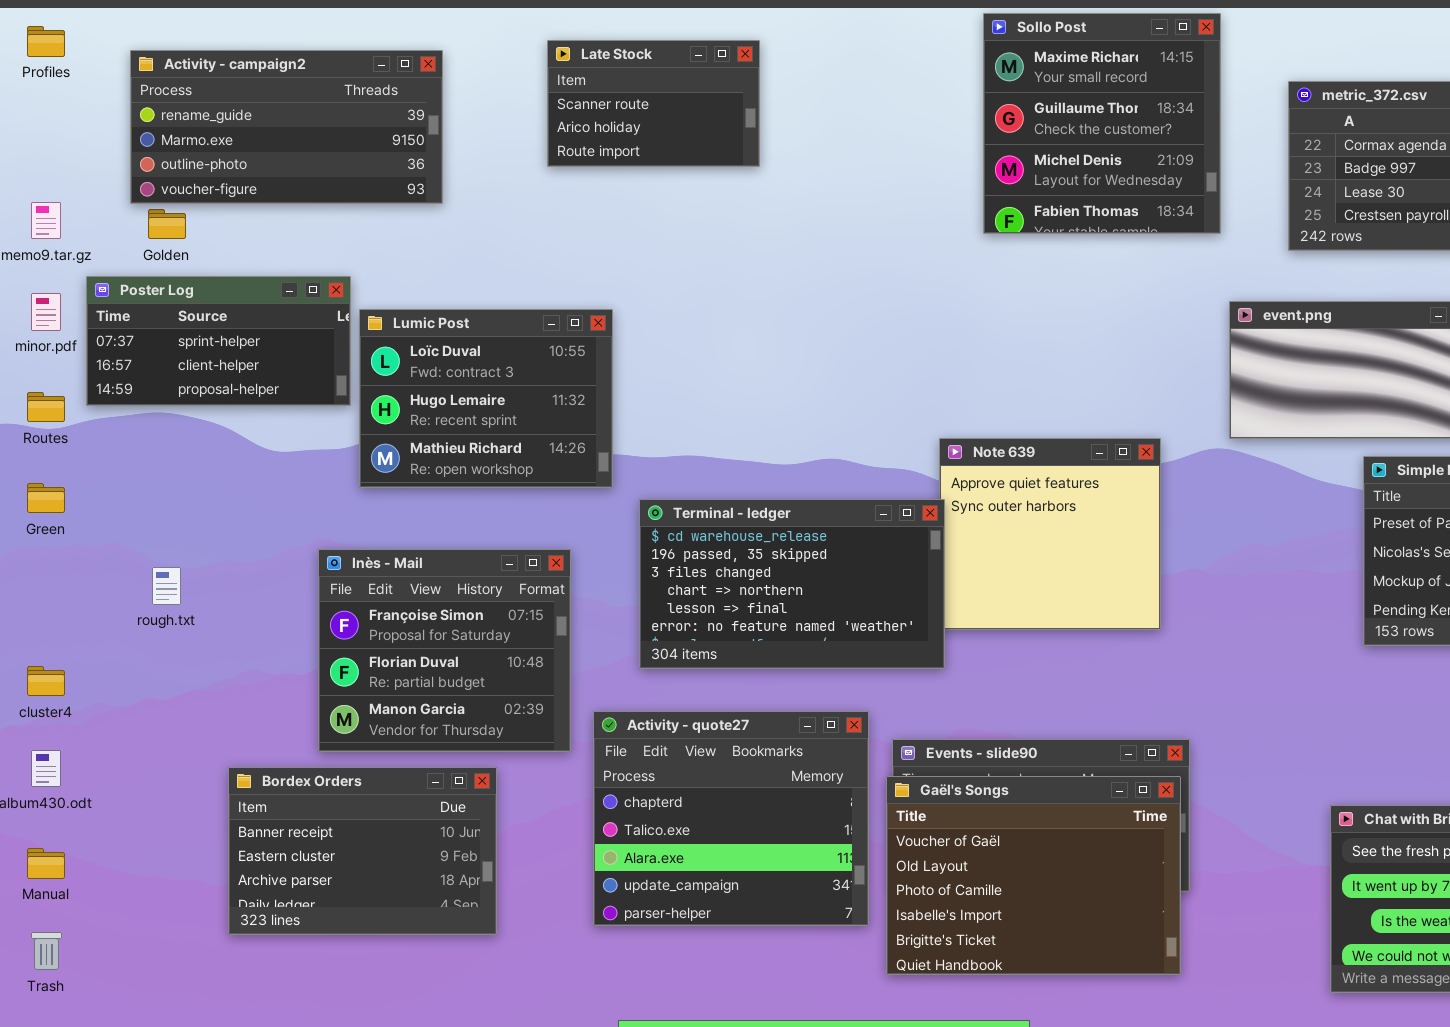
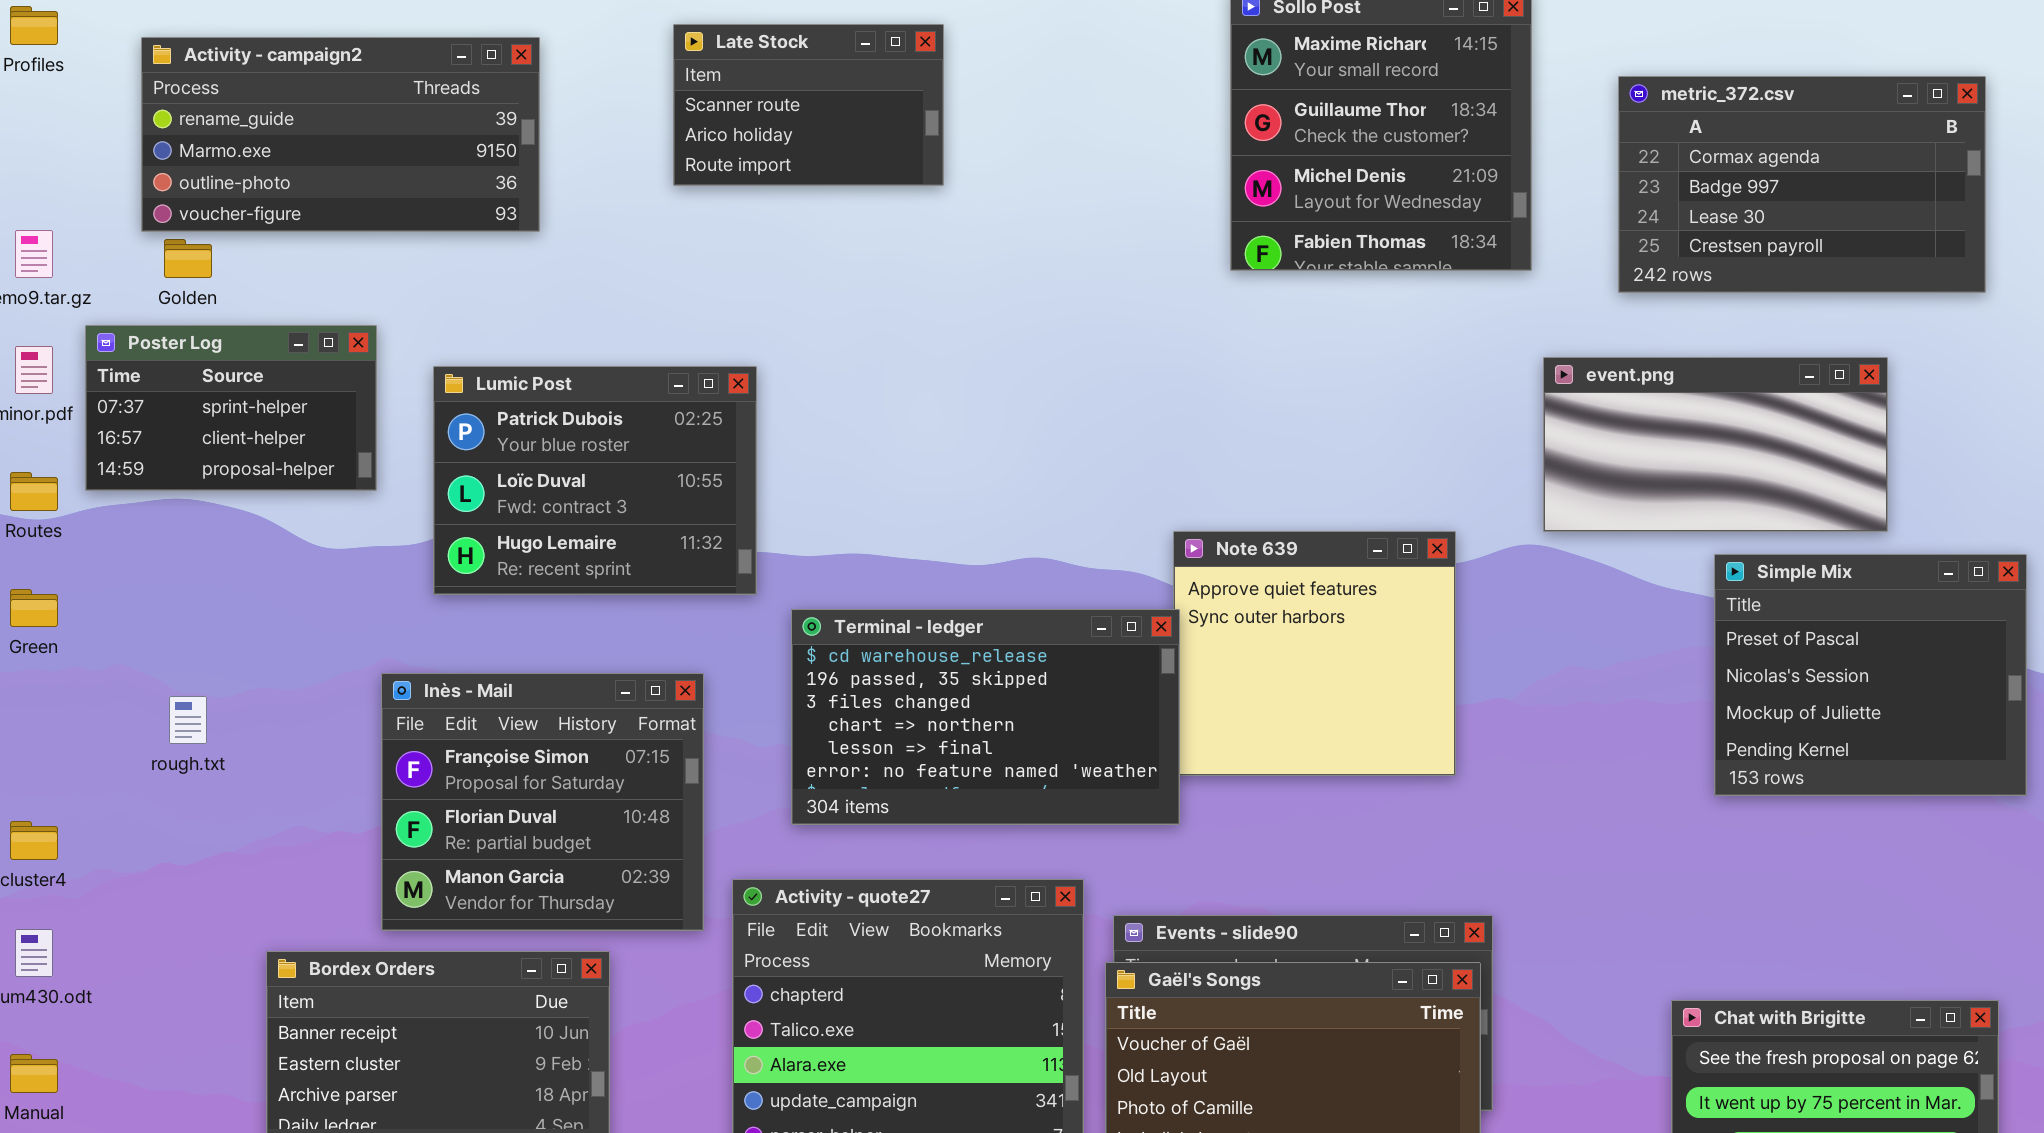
Poster Log: [86,276,351,406] -> [85,325,377,491], resized
Lumic Post: [359,309,613,488] -> [433,366,757,595], scrolled up 1 row

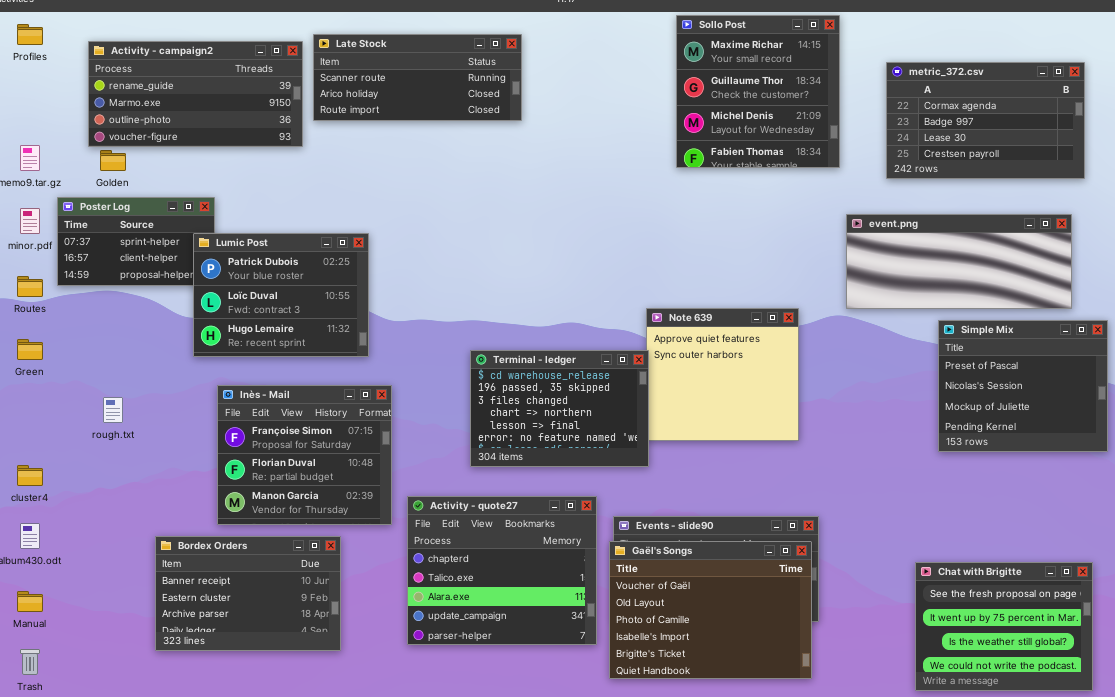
Late Stock: [673,24,944,186] -> [313,34,522,121], resized
event.png: [1543,357,1888,532] -> [846,214,1072,309], resized
Lumic Post: [433,366,757,595] -> [193,233,369,357], moved
Terminal - ledger: [791,609,1180,825] -> [470,350,649,467], resized

